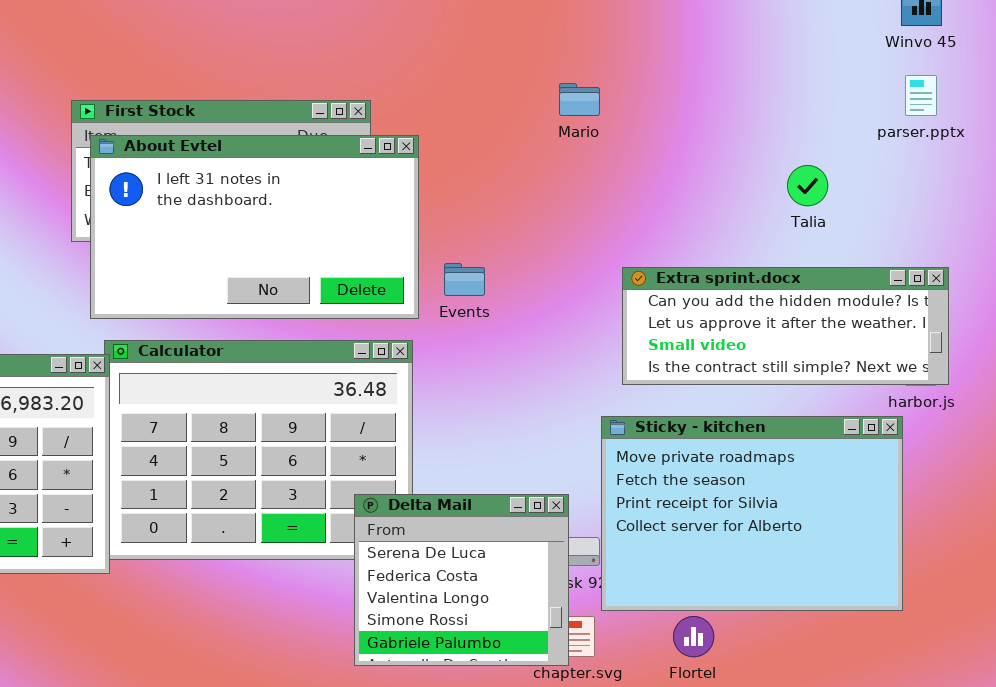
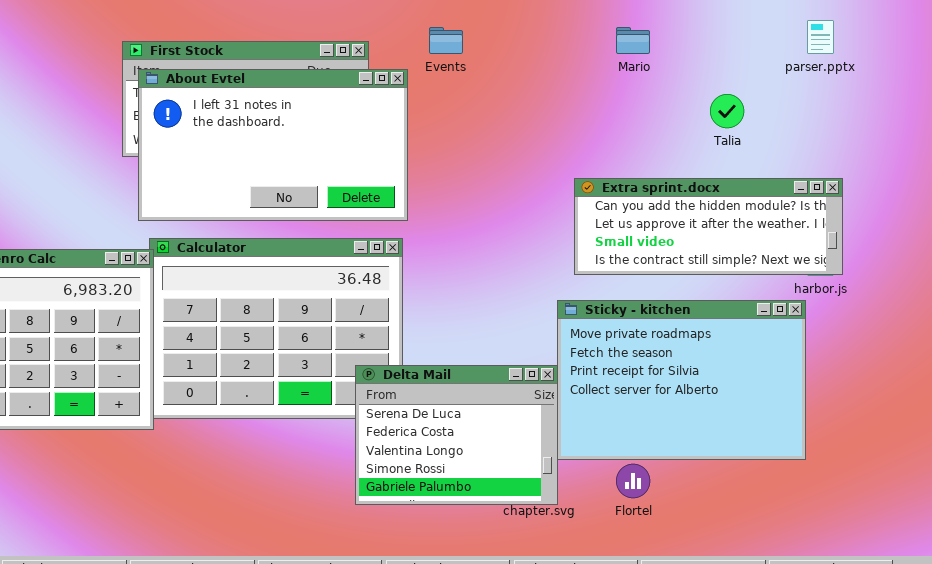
Mario: [559,83,600,116] -> [616,27,650,54], moved
Events: [444,263,485,296] -> [429,27,463,54], moved
Delta Mail: [354,494,569,666] -> [355,365,558,505], resized

